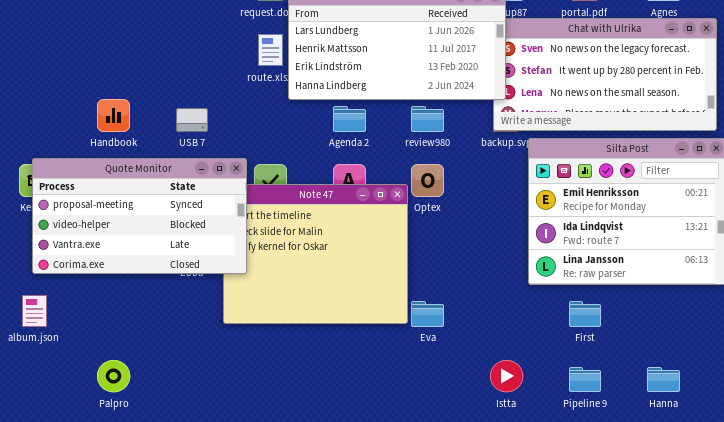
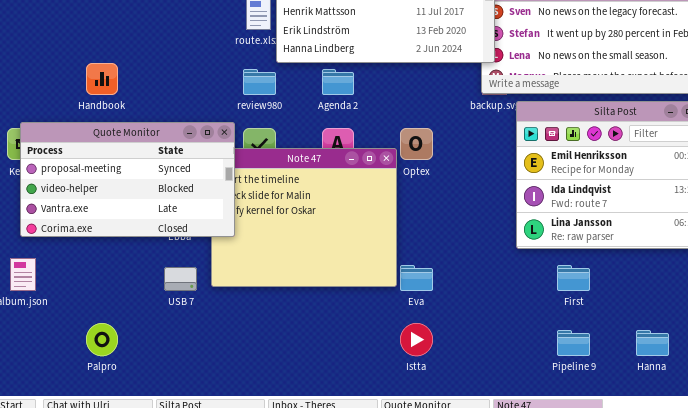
review980: [411,106,444,132] -> [243,69,276,95], moved
USB 7: [176,108,208,132] -> [164,267,197,291], moved
Istta: [490,360,523,392] -> [400,323,433,356], moved

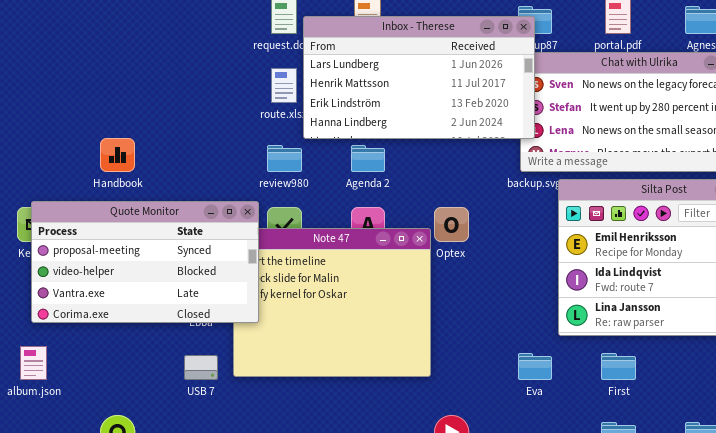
Eva: [400,265,433,291] -> [518,353,552,380], moved

